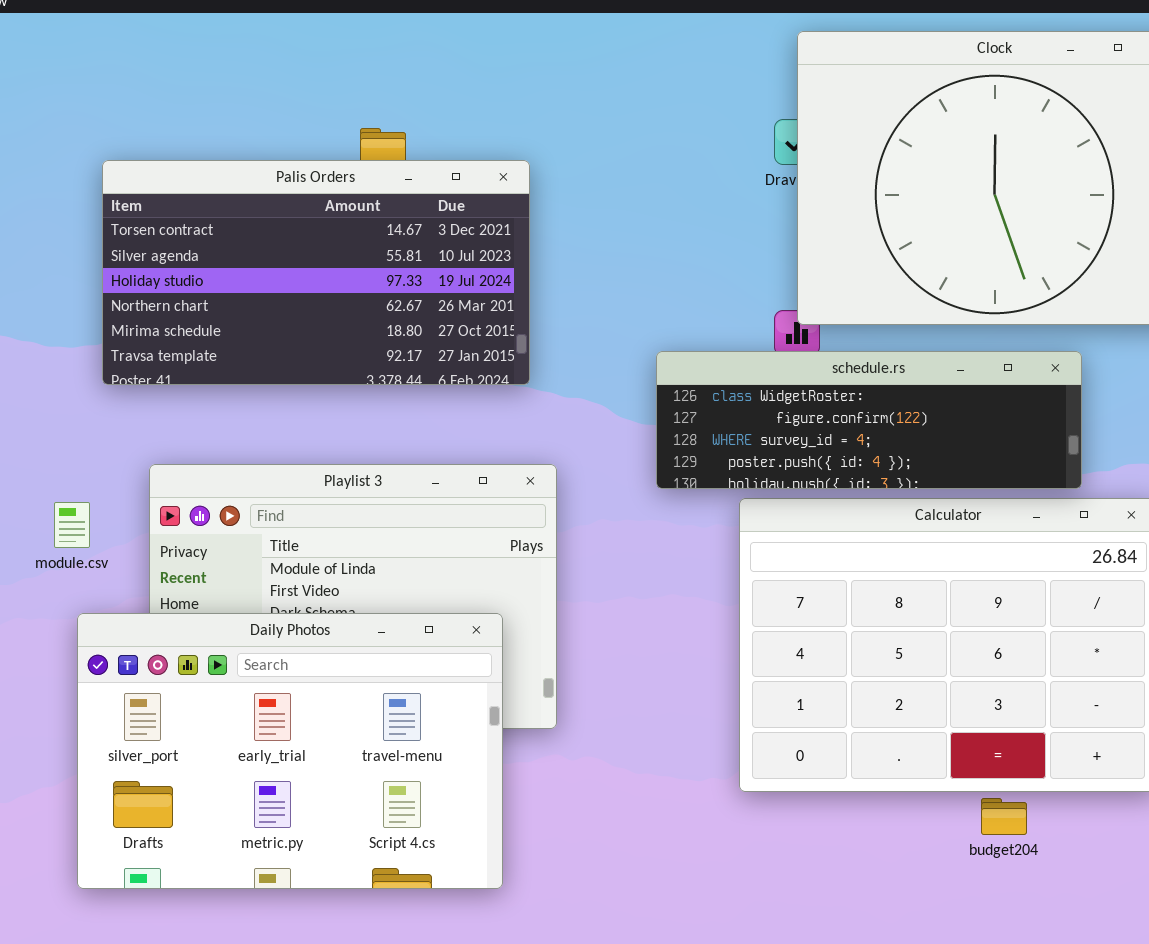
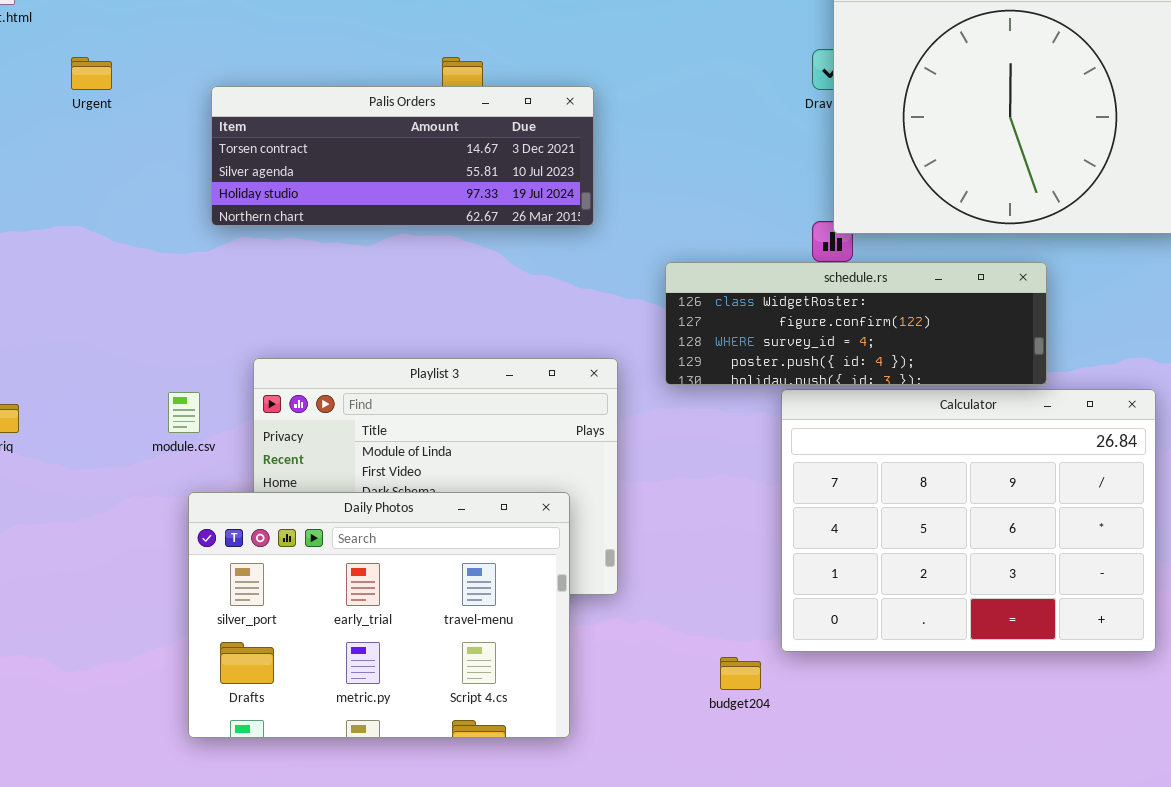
Palis Orders: [102,160,530,385] -> [211,86,594,226], resized
schedule.rs: [656,351,1082,489] -> [665,262,1047,385], moved
budget204: [981,798,1027,835] -> [720,657,761,690], moved

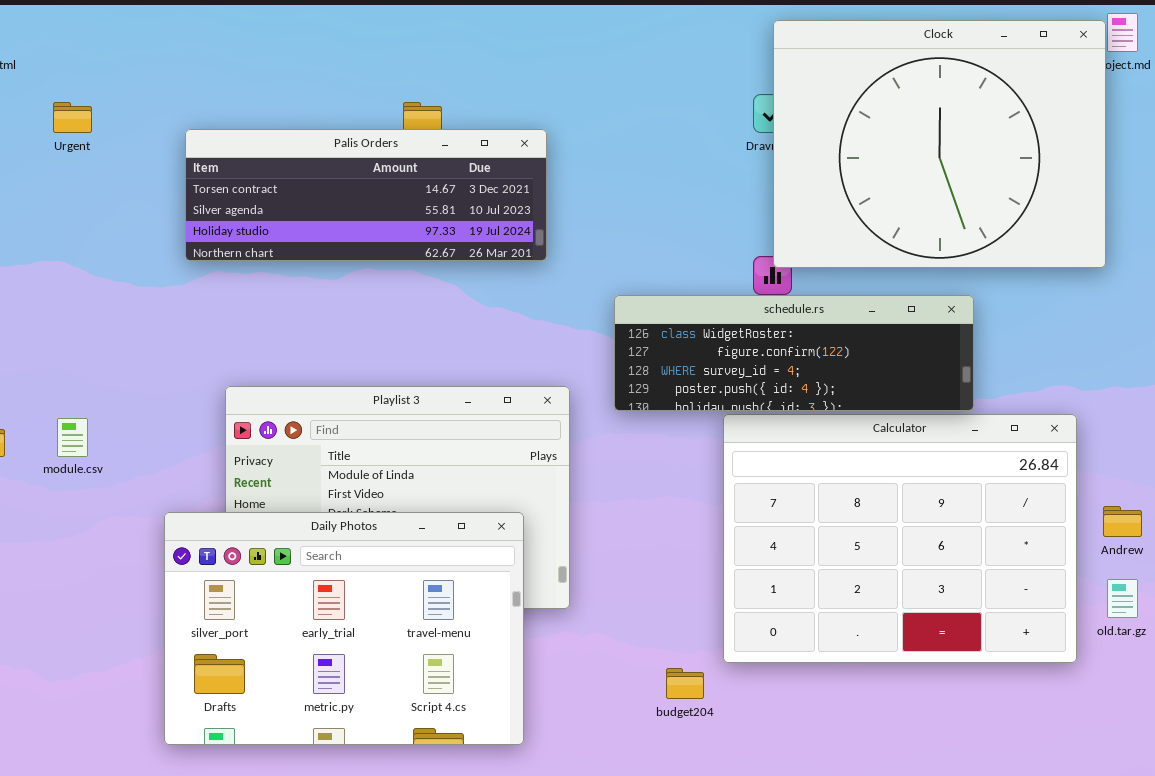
module.csv: [168,392,200,433] -> [57,418,88,457], moved

